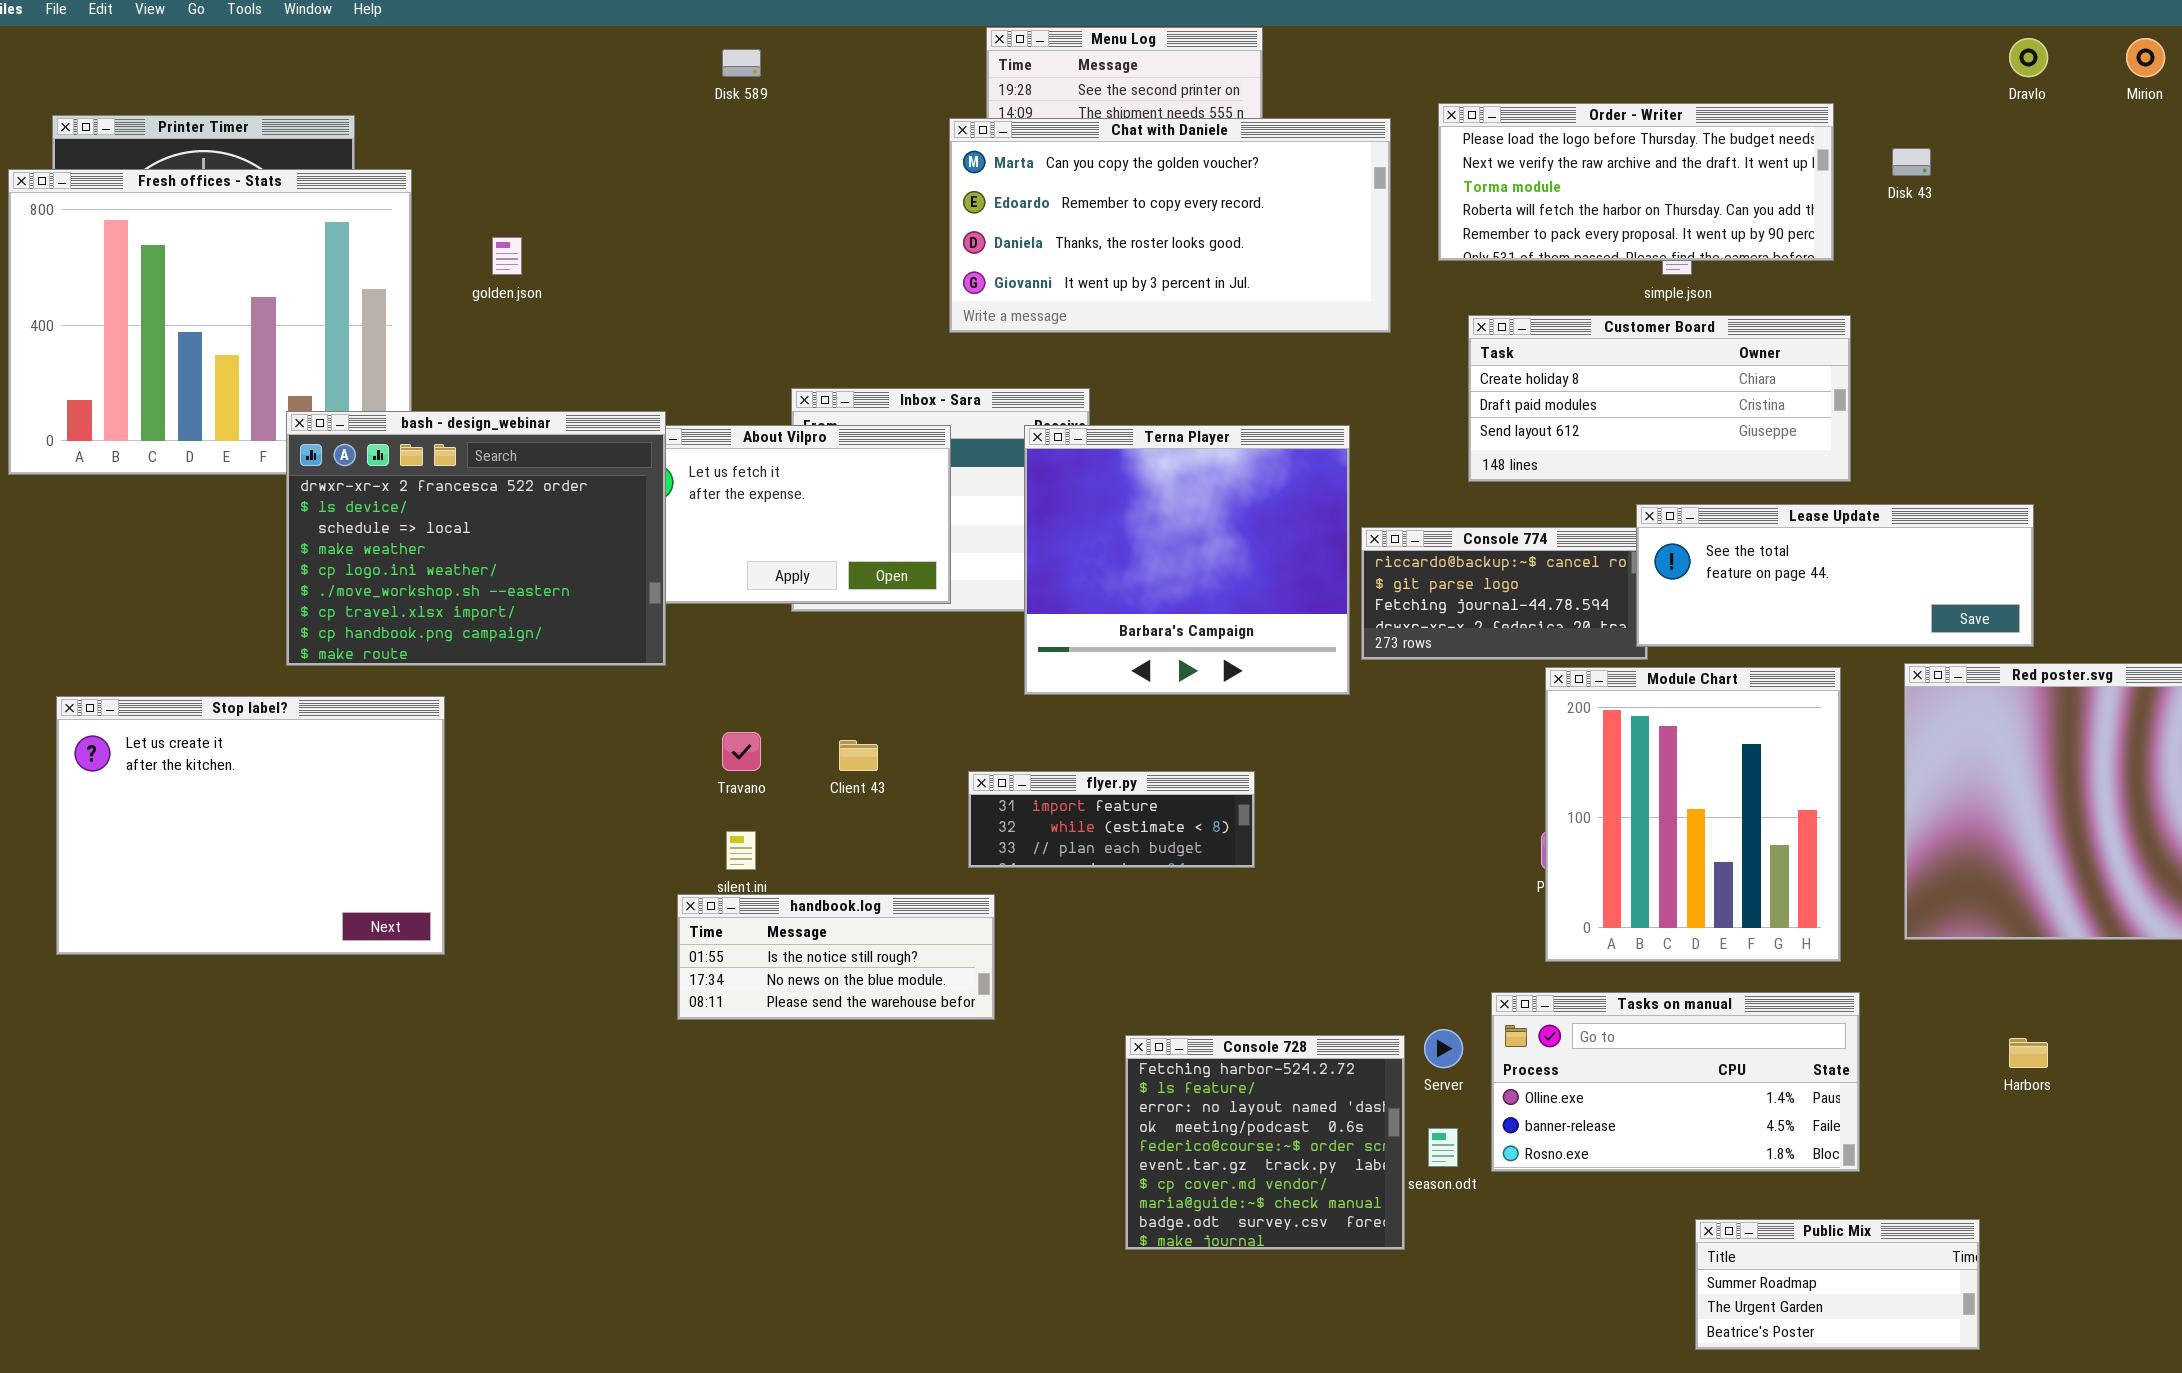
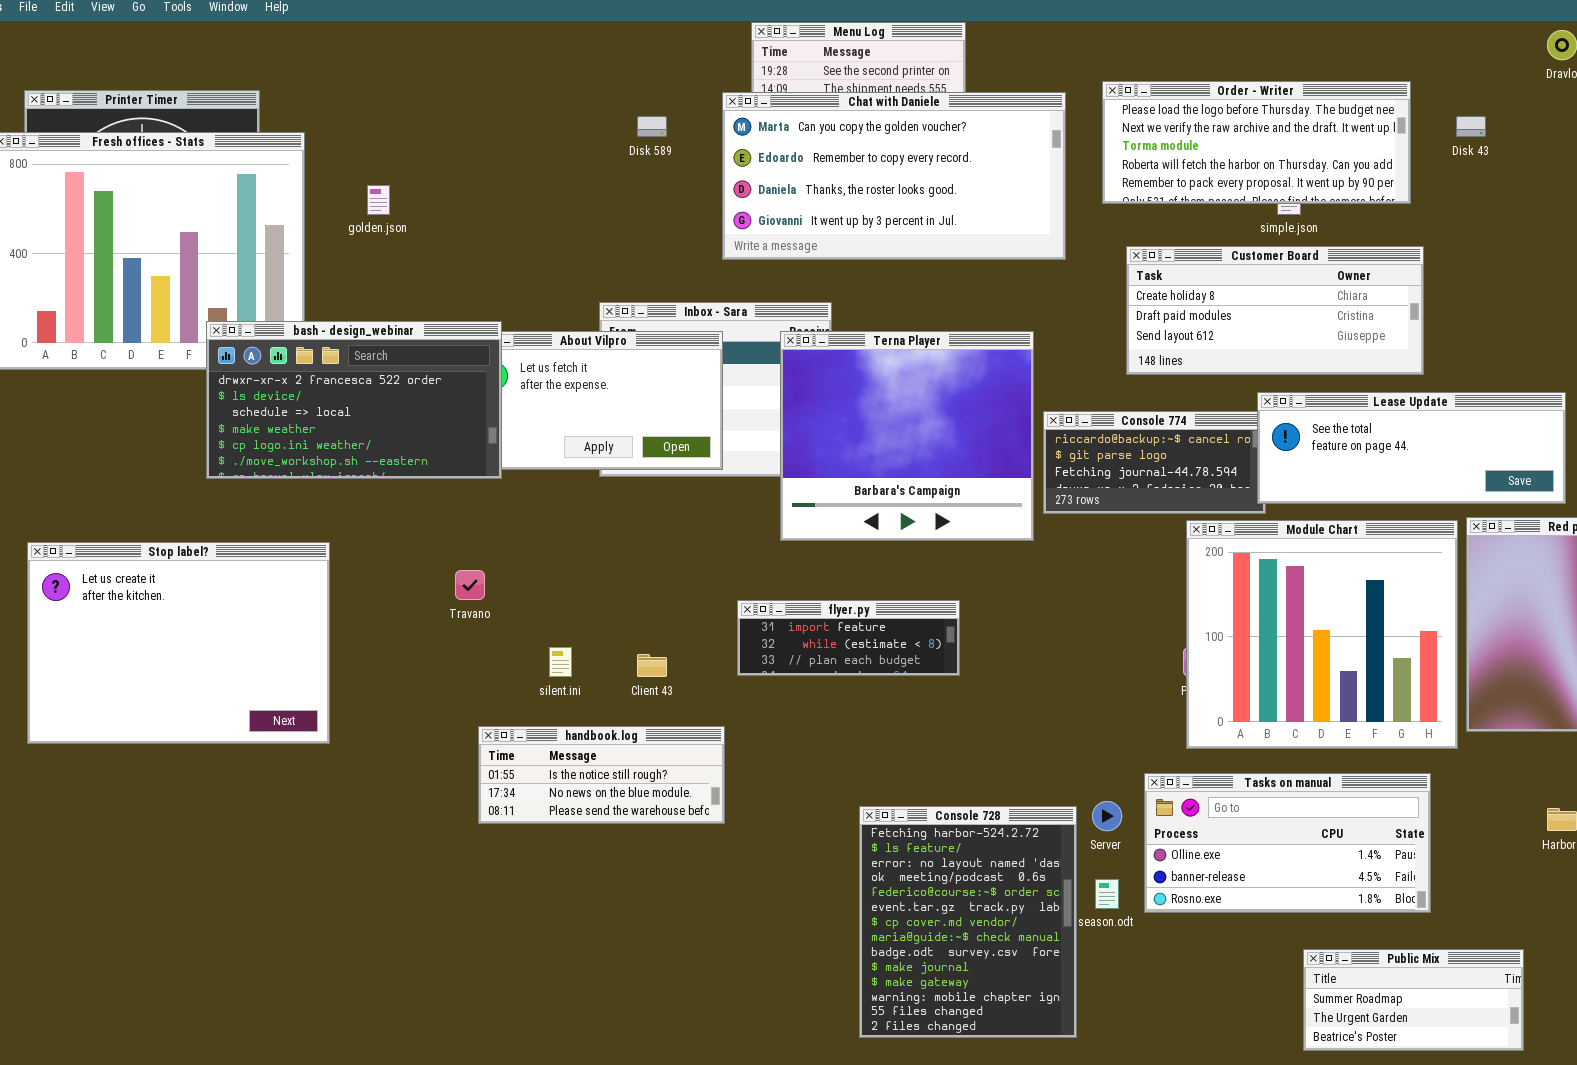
Disk 589: [722,49,761,77] -> [637,116,667,137], moved
bash - design_webinar: [286,411,666,666] -> [206,321,502,479], resized
Module Chart: [1545,667,1841,962] -> [1186,520,1458,749], resized
Travano: [722,732,761,771] -> [455,570,485,600], moved
Client 43: [839,740,878,771] -> [637,654,667,677], moved
handbook.log: [677,894,995,1020] -> [478,726,725,824], moved
Console 728: [1125,1035,1405,1250] -> [859,806,1077,1038], resized

